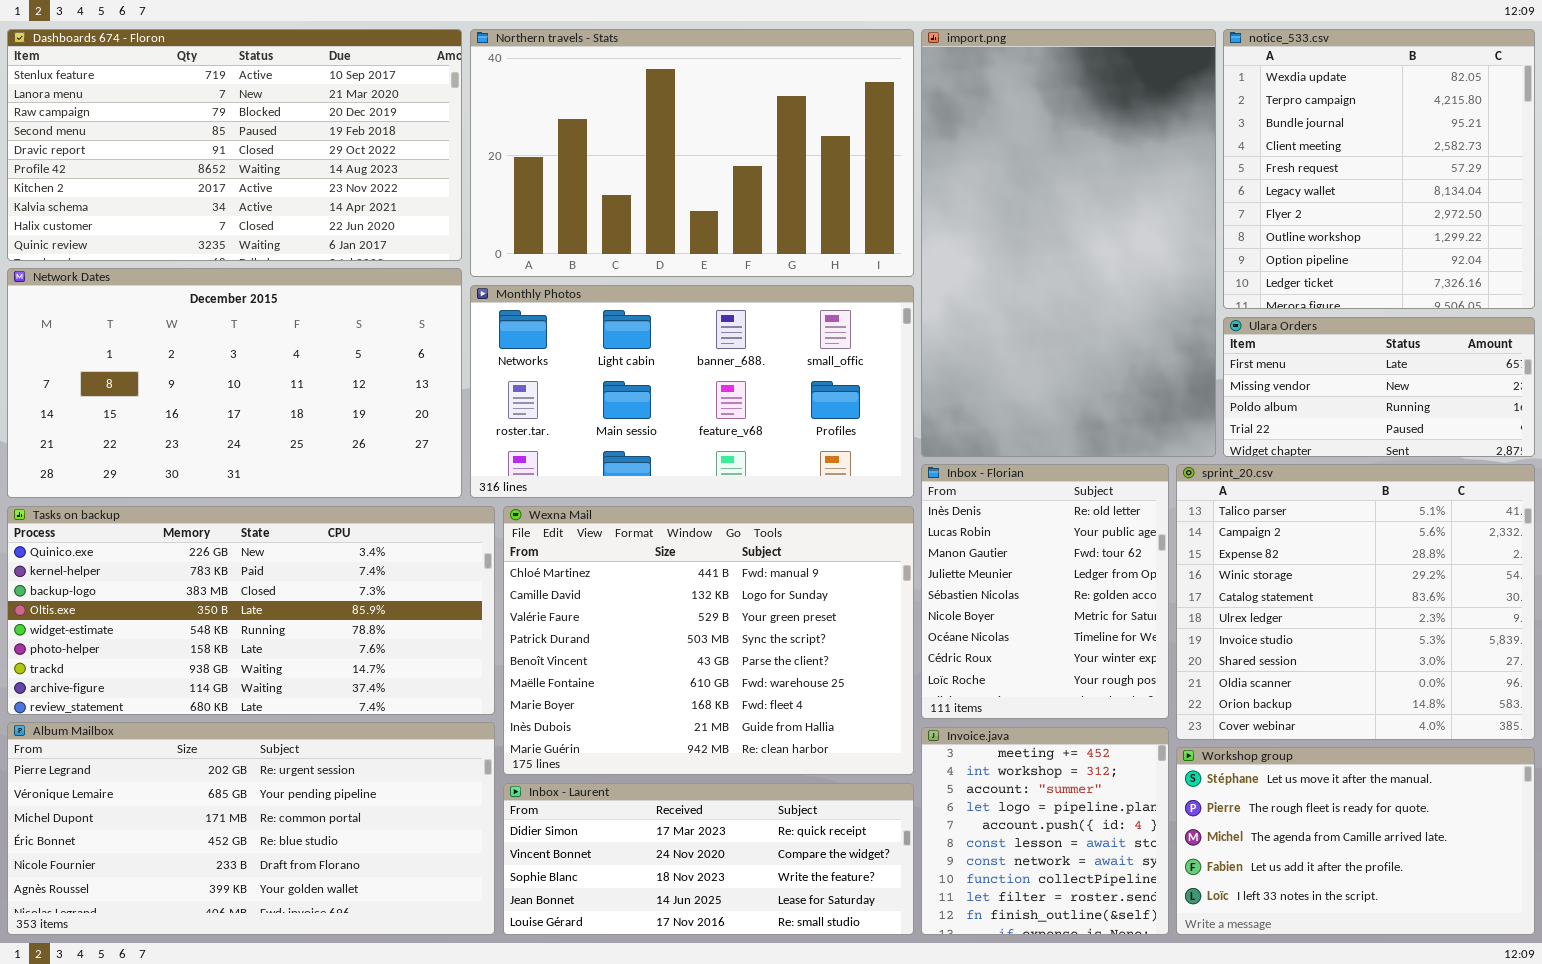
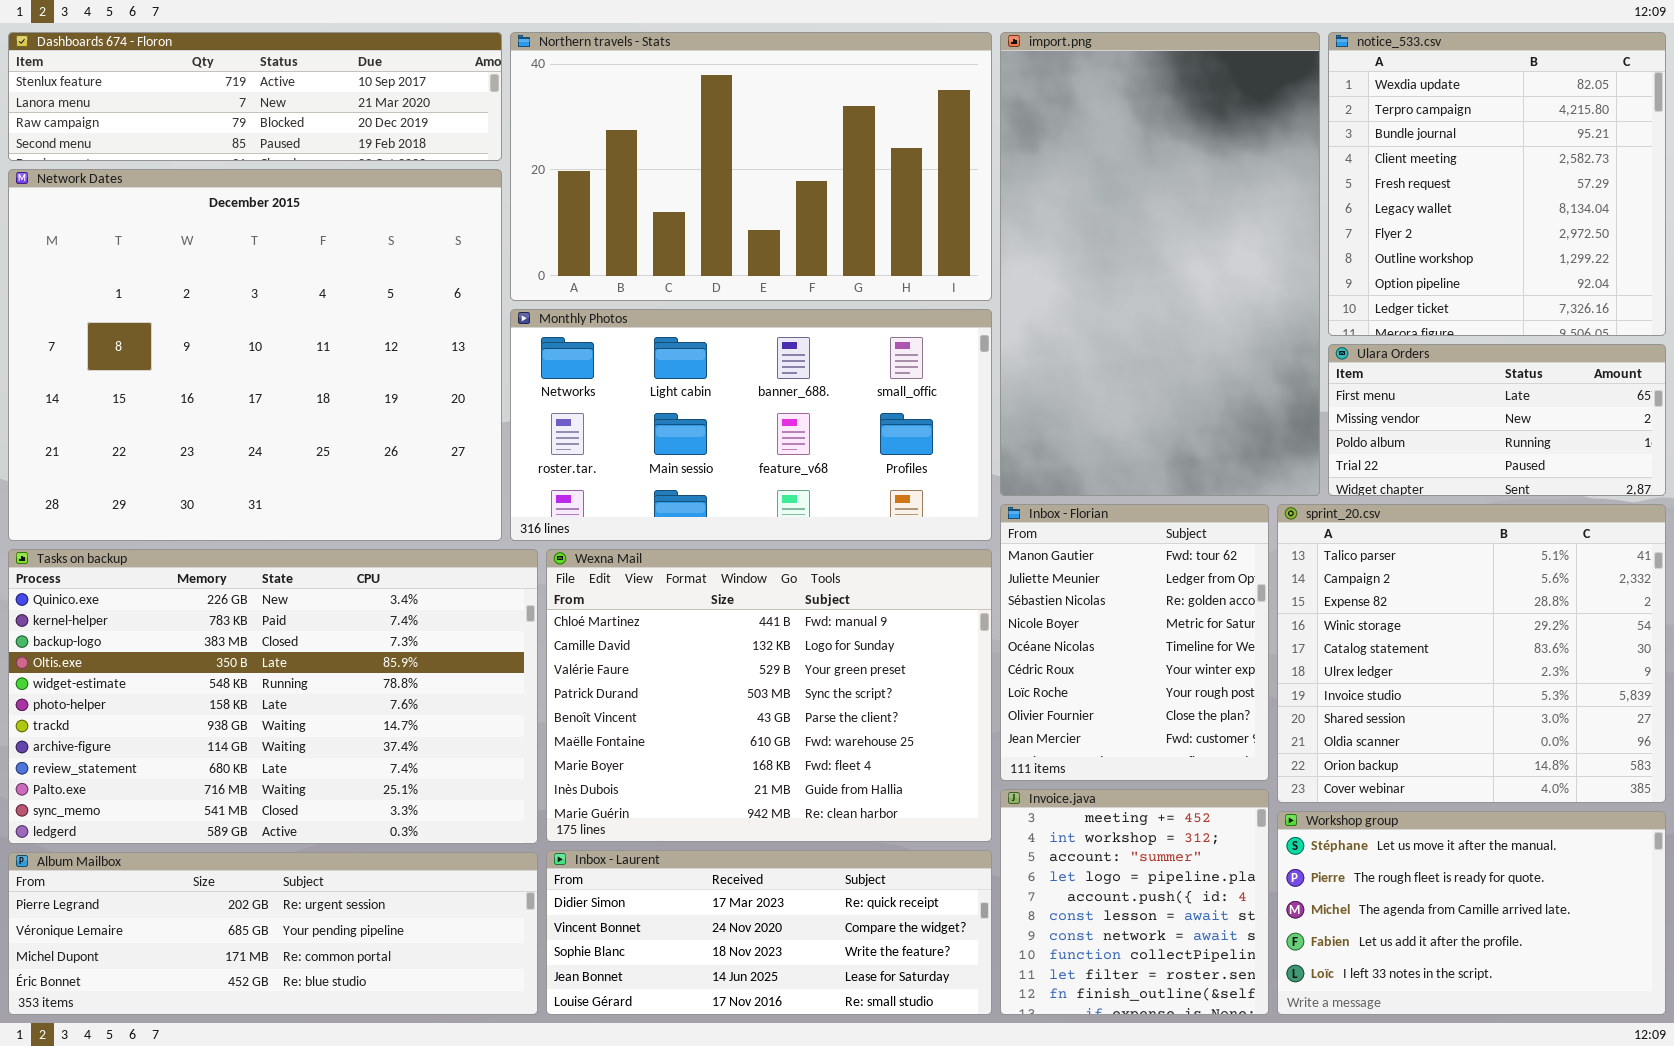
Dashboards 674 - Floron: [7,29,462,261] -> [8,32,502,161], resized
Network Dates: [7,268,462,498] -> [8,169,502,541], resized
Inbox - Florian: [921,464,1169,719] -> [1000,504,1269,781], scrolled down 2 rows
Tasks on backup: [7,506,495,715] -> [8,549,538,844], resized
Album Mailbox: [7,722,495,935] -> [8,852,538,1015], resized

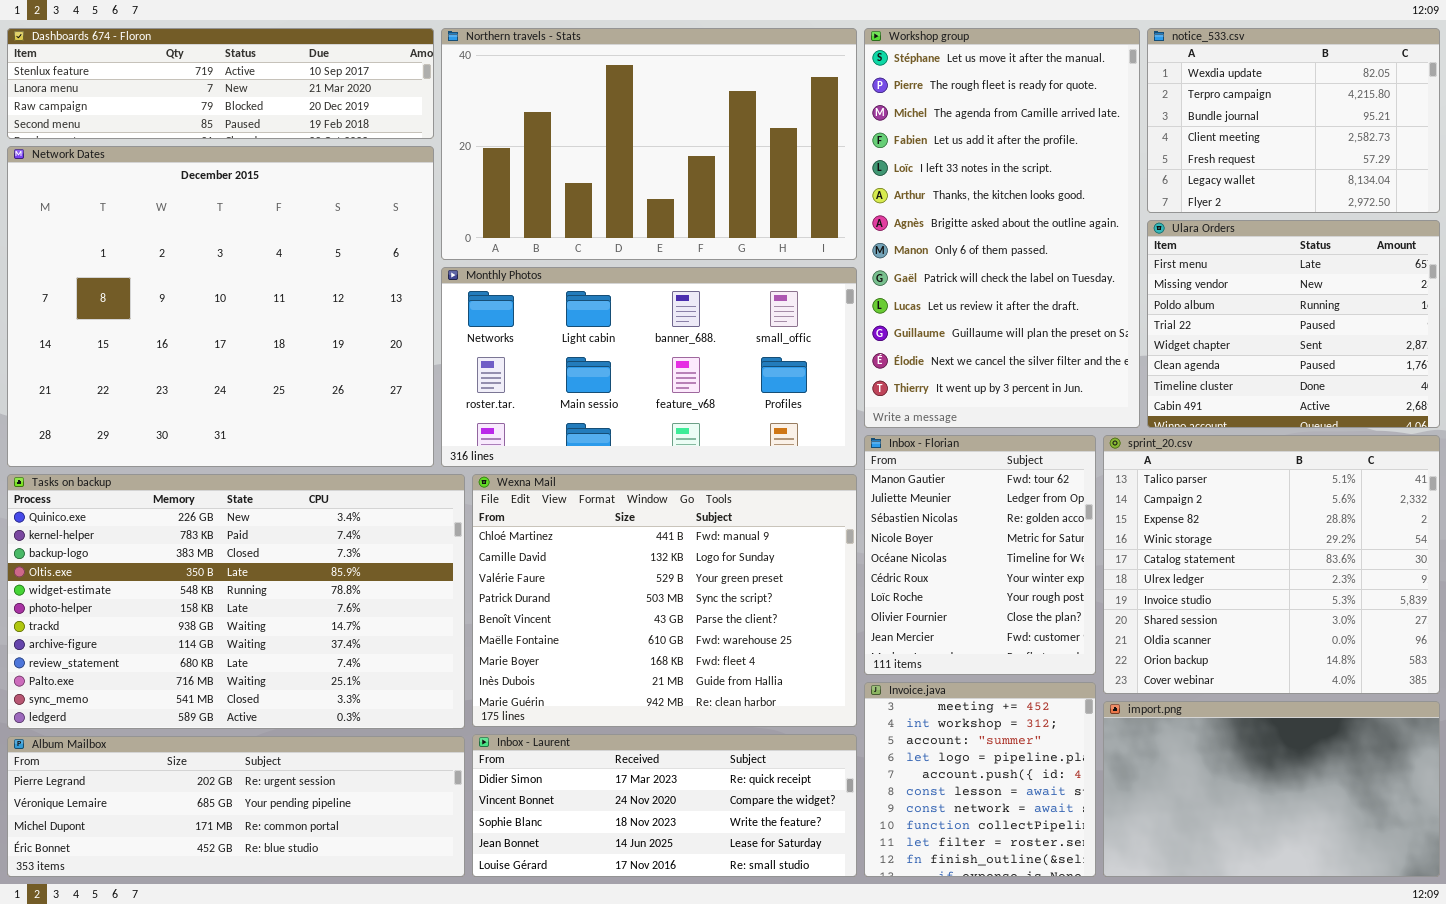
import.png: [1000,32,1320,496] -> [1103,701,1440,877], moved, resized
notice_533.csv: [1328,32,1666,336] -> [1147,28,1440,213], resized
Ulara Orders: [1328,344,1666,496] -> [1147,220,1440,428], resized
Workshop group: [1277,811,1666,1015] -> [864,28,1140,428], moved, resized

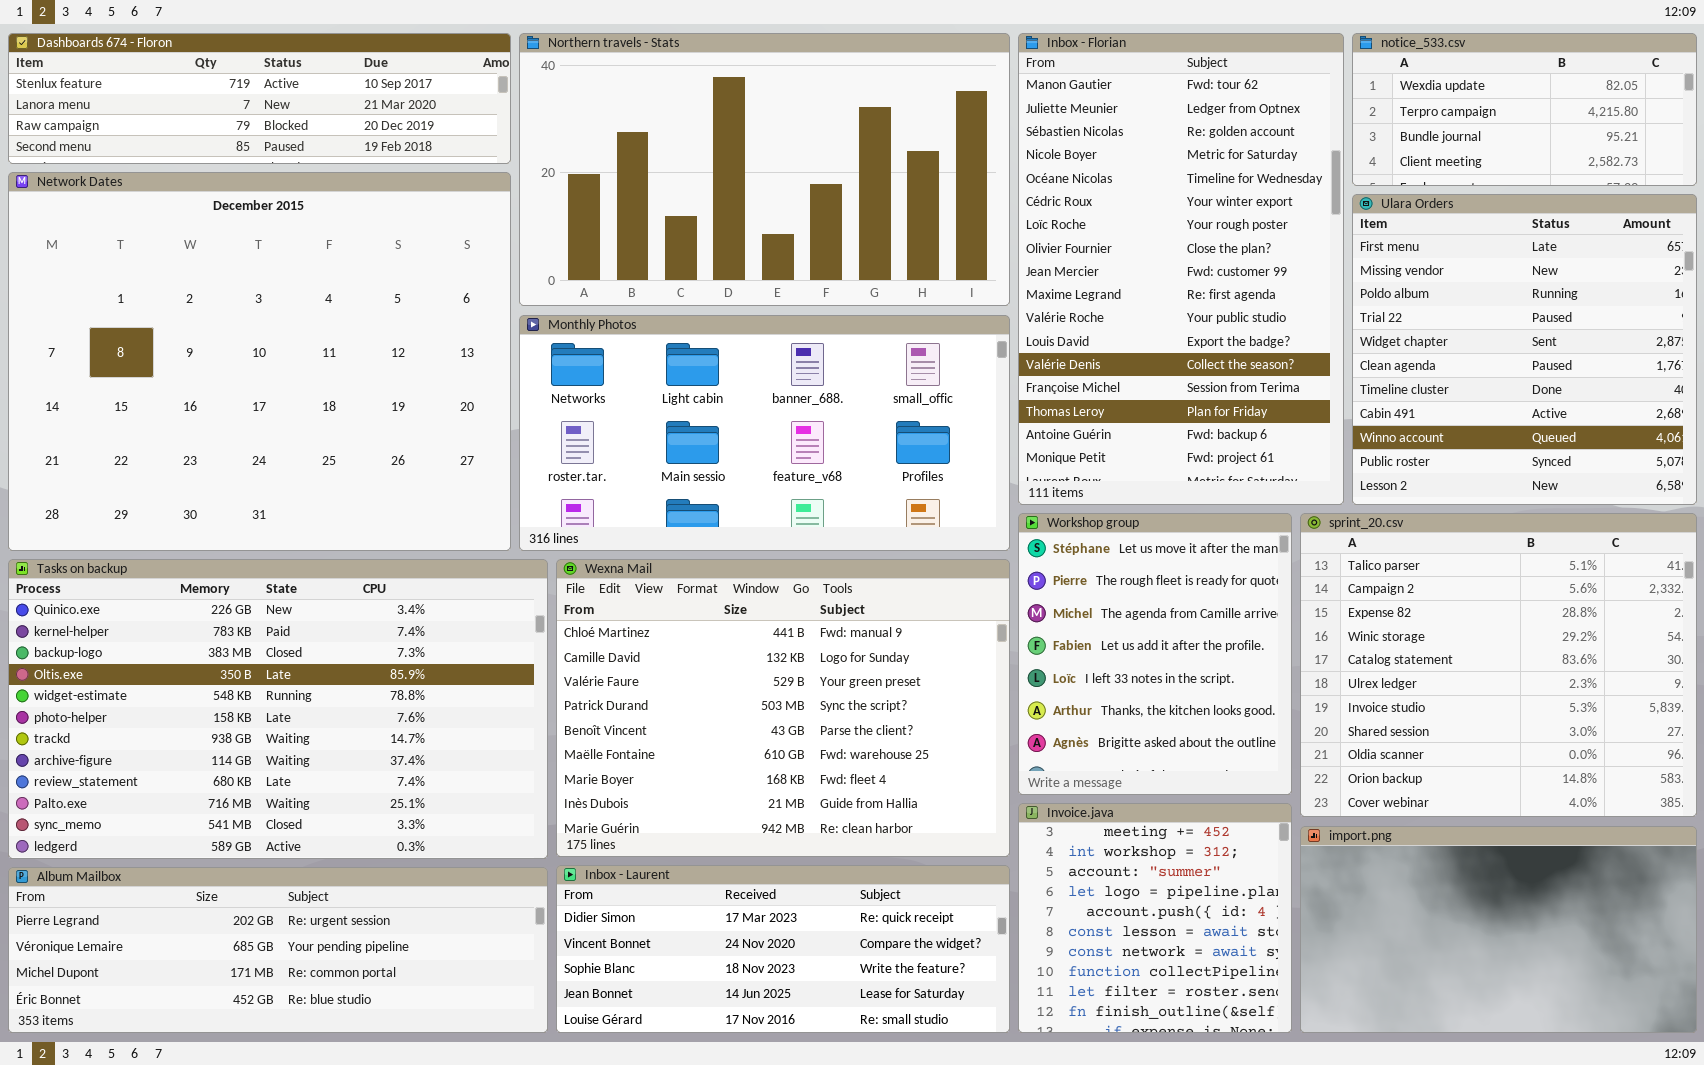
Workshop group: [864,28,1140,428] -> [1018,513,1292,795], moved, resized
notice_533.csv: [1147,28,1440,213] -> [1352,33,1697,186], resized
Ulara Orders: [1147,220,1440,428] -> [1352,194,1697,505], resized
Inbox - Florian: [864,435,1096,675] -> [1018,33,1344,505], moved, resized

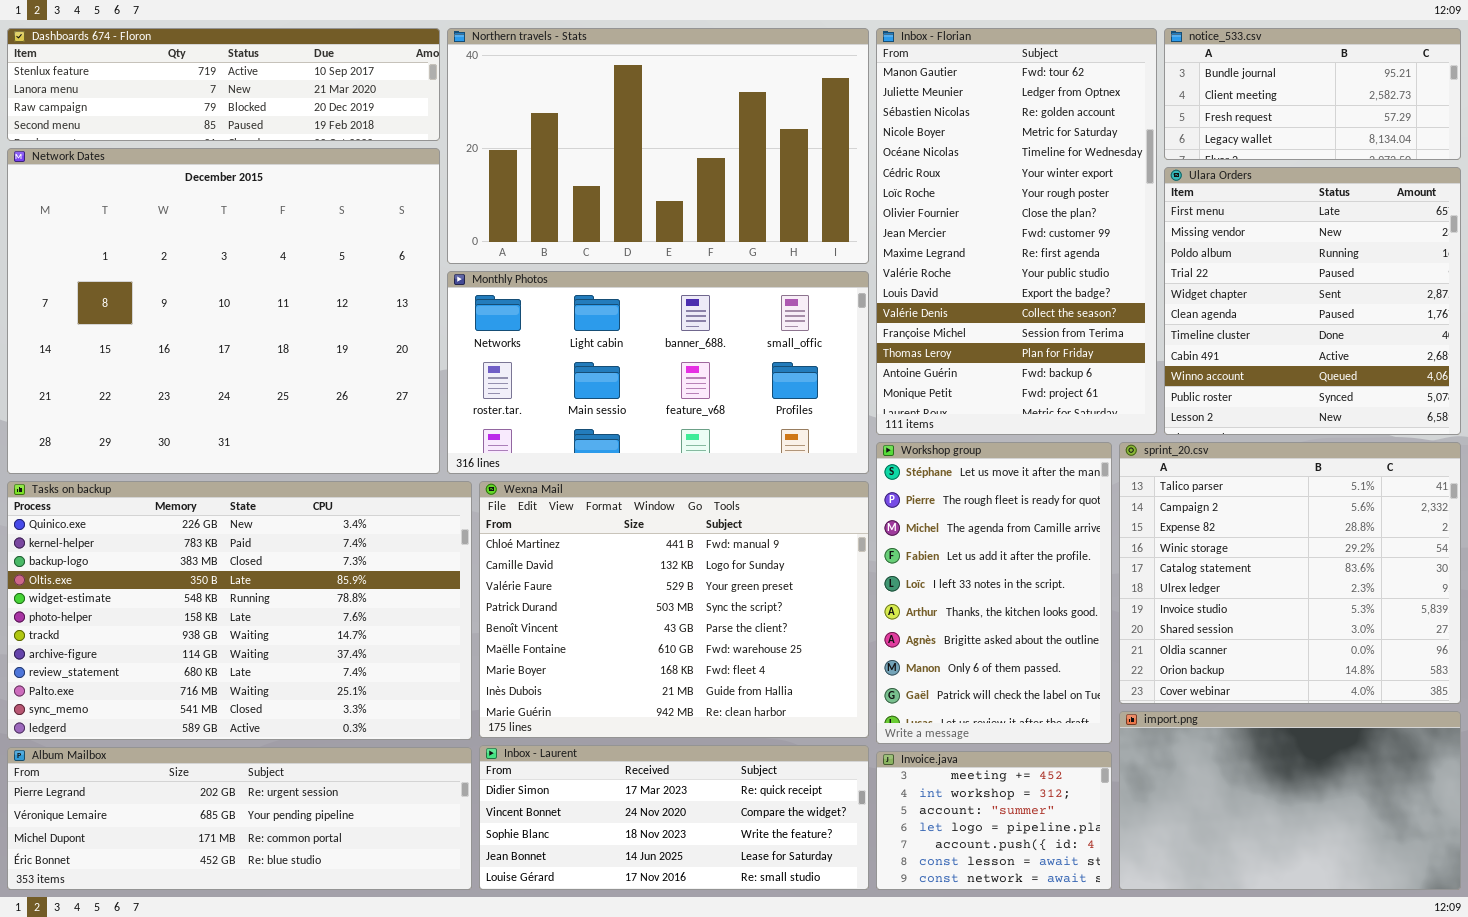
notice_533.csv: [1352,33,1697,186] -> [1164,28,1461,160], scrolled down 2 rows
Workshop group: [1018,513,1292,795] -> [876,442,1112,744], resized
Invoice.java: [1018,803,1292,1033] -> [876,751,1112,890], resized

